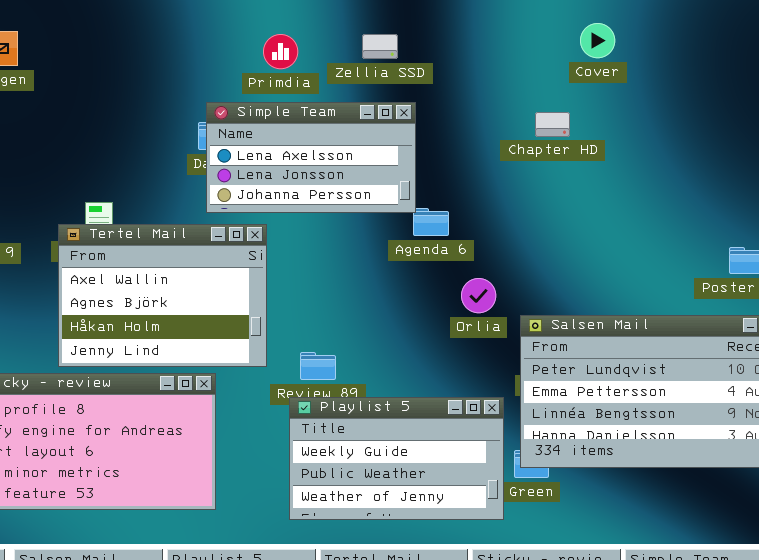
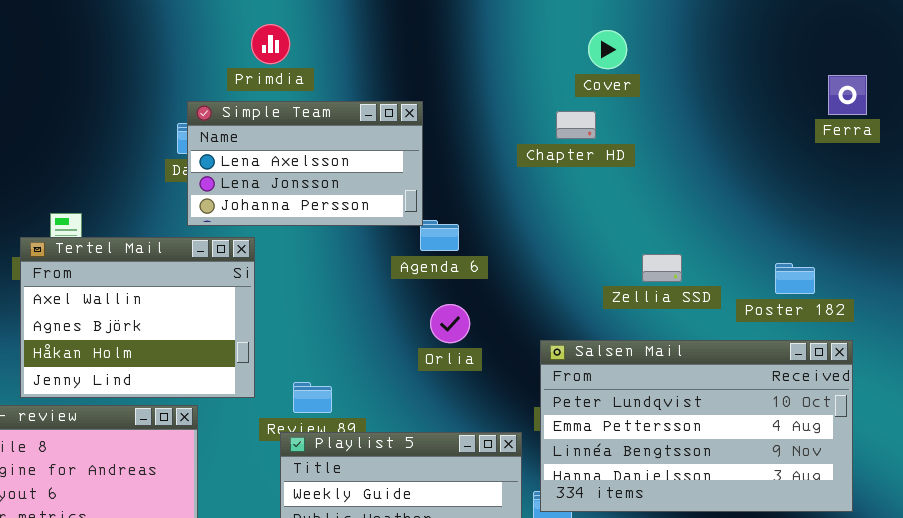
Cover: [580,23,615,58] -> [588,30,627,69], moved
Zellia SSD: [362,34,398,59] -> [642,254,682,282], moved
Orlia: [461,278,496,313] -> [430,304,470,343], moved

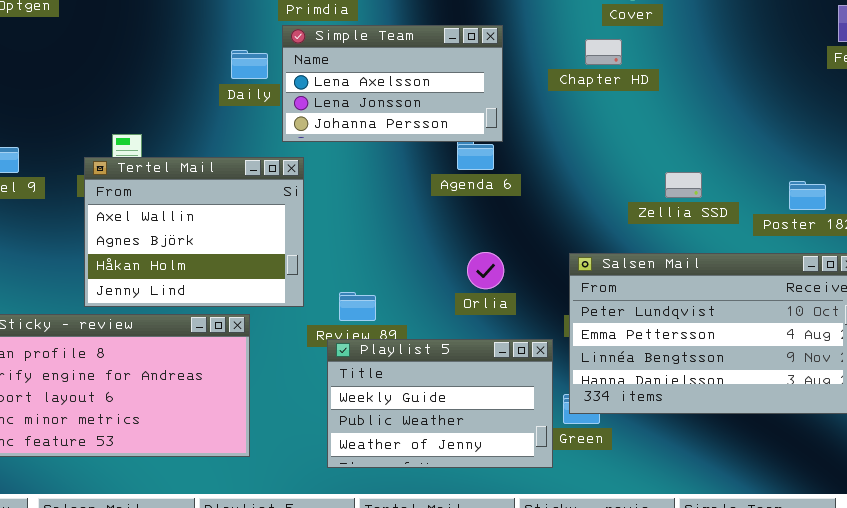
Simple Team: [187,101,423,226] -> [282,25,503,142], moved
Orlia: [430,304,470,343] -> [467,252,504,289], moved

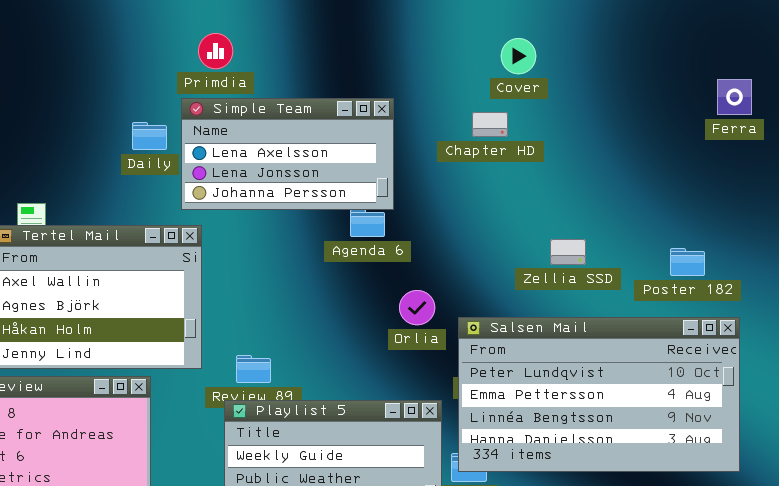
Orlia: [467,252,504,289] -> [399,290,435,325], moved

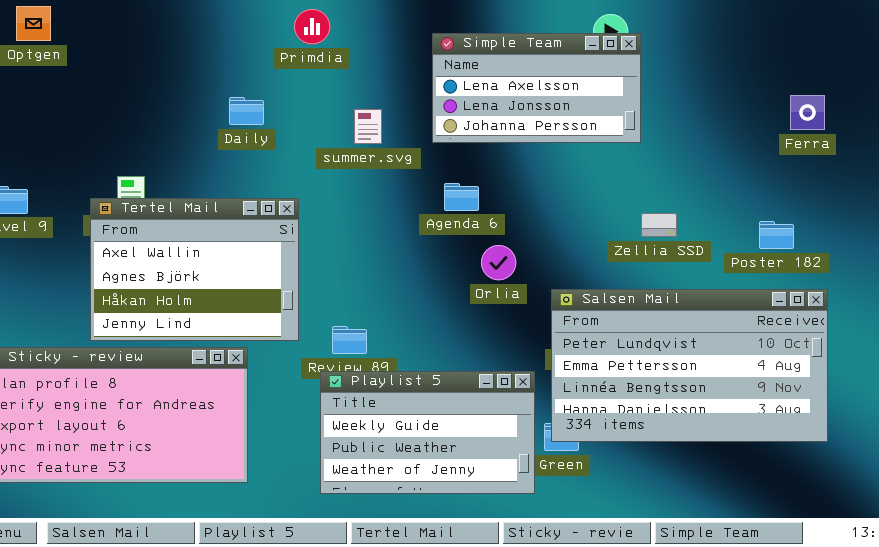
Ferra: [717,79,752,115] -> [790,95,825,130], moved
Simple Team: [181,98,394,210] -> [432,33,641,143], moved
Orlia: [399,290,435,325] -> [481,245,516,280], moved

